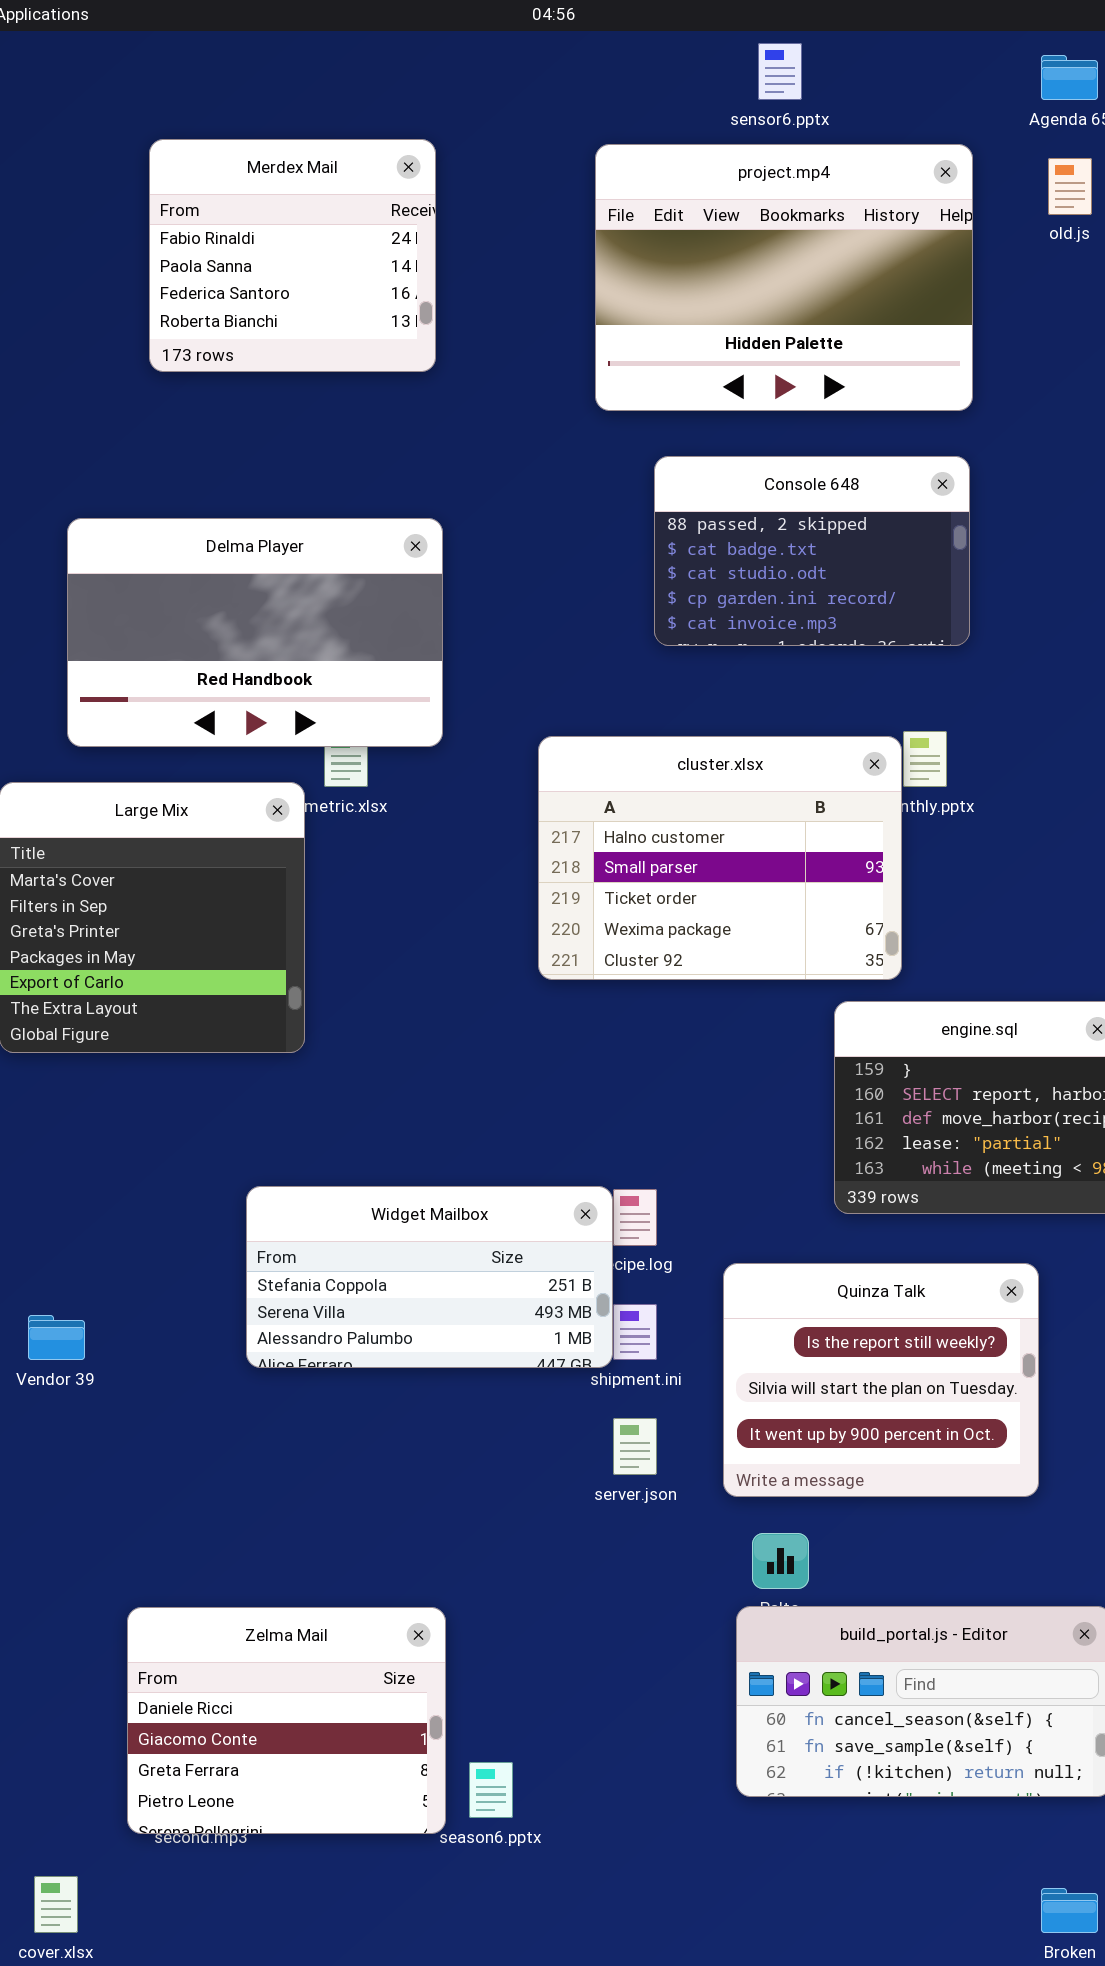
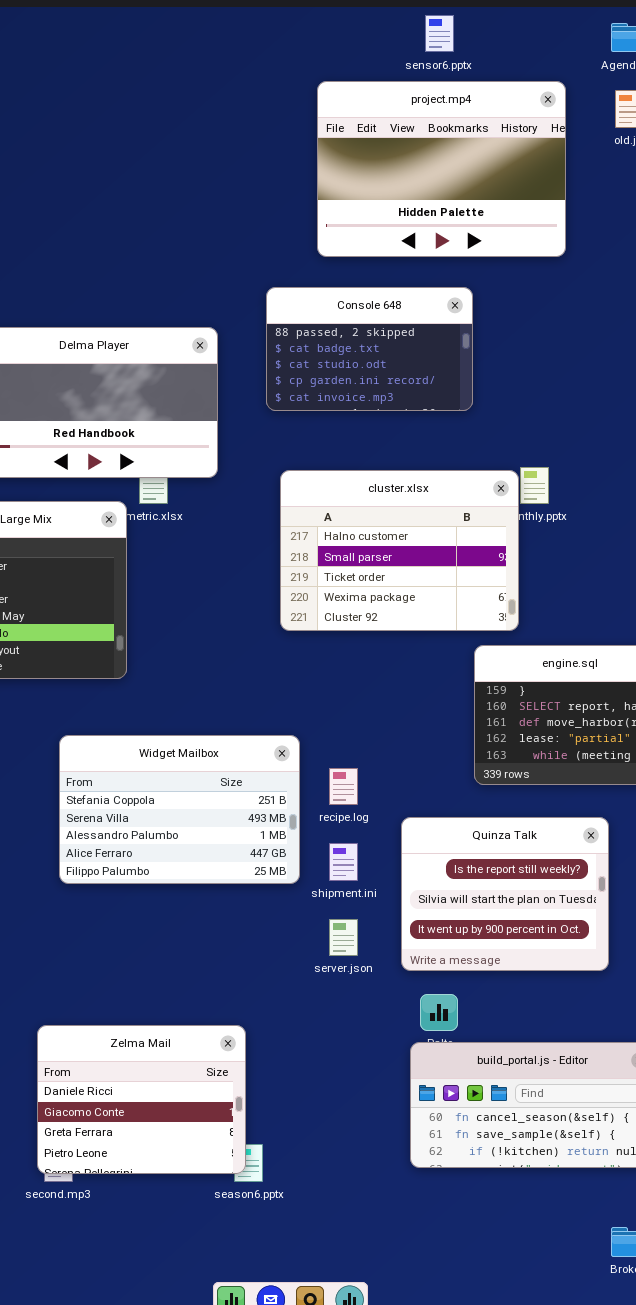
Merdex Mail: [149,139,436,372] -> none, closed
Console 648: [654,456,970,646] -> [266,287,473,411], moved
Widget Mailbox: [246,1186,613,1368] -> [59,735,300,884], moved, resized
Zelma Mail: [127,1607,446,1834] -> [37,1025,246,1174], moved

